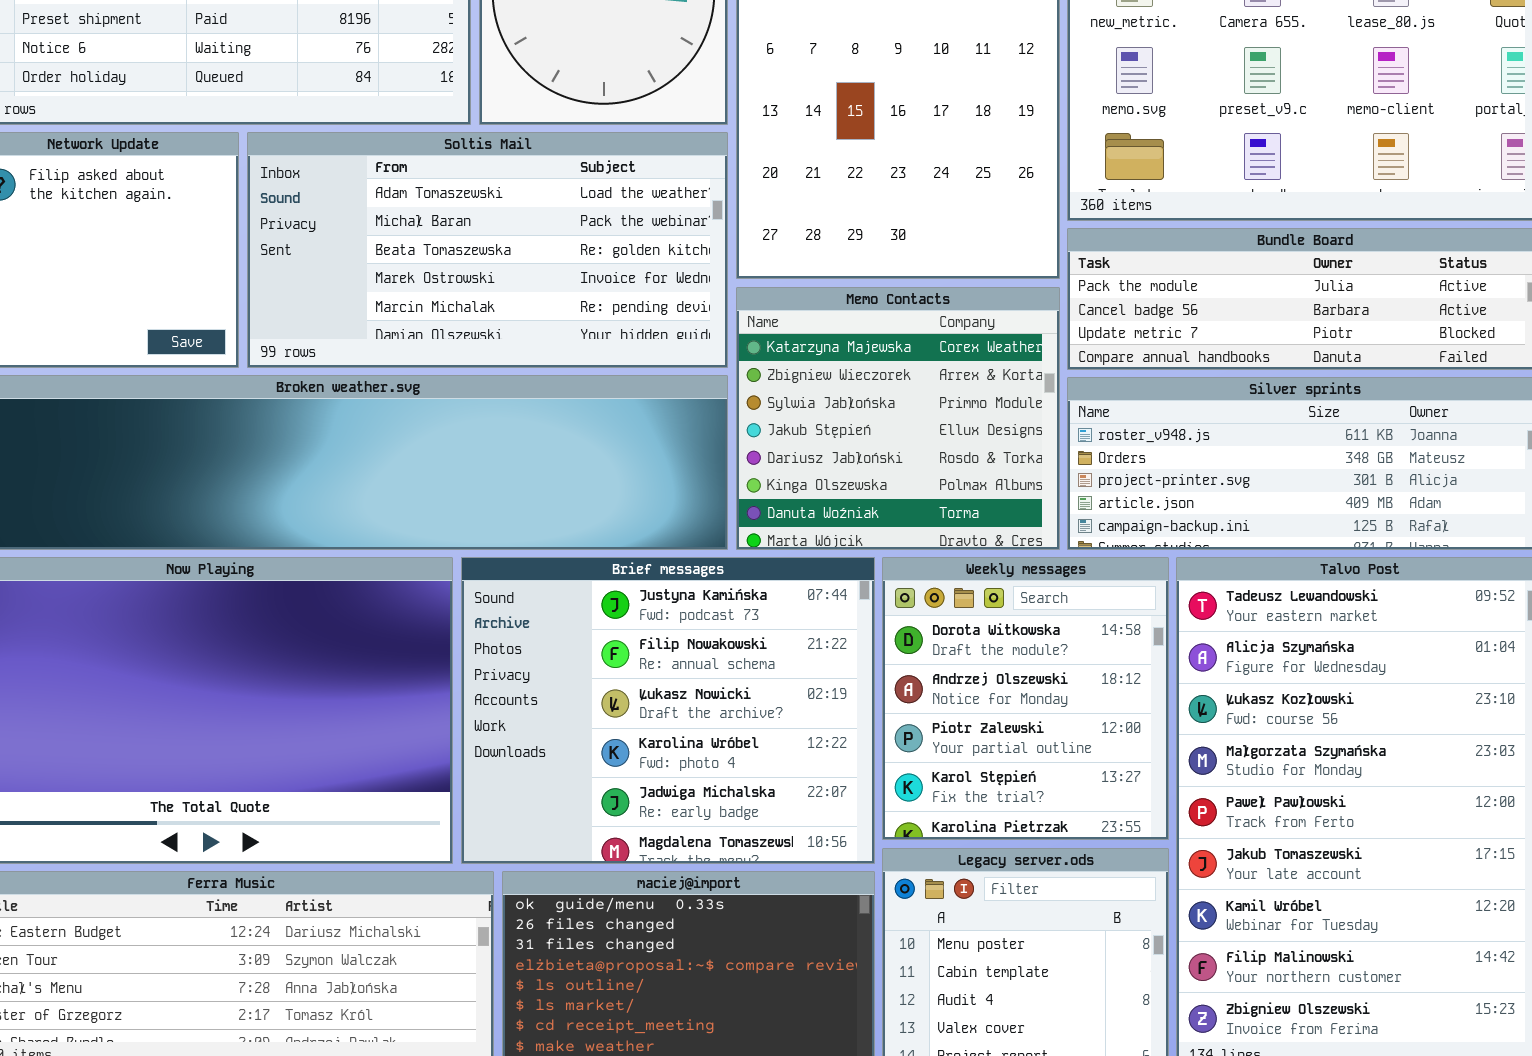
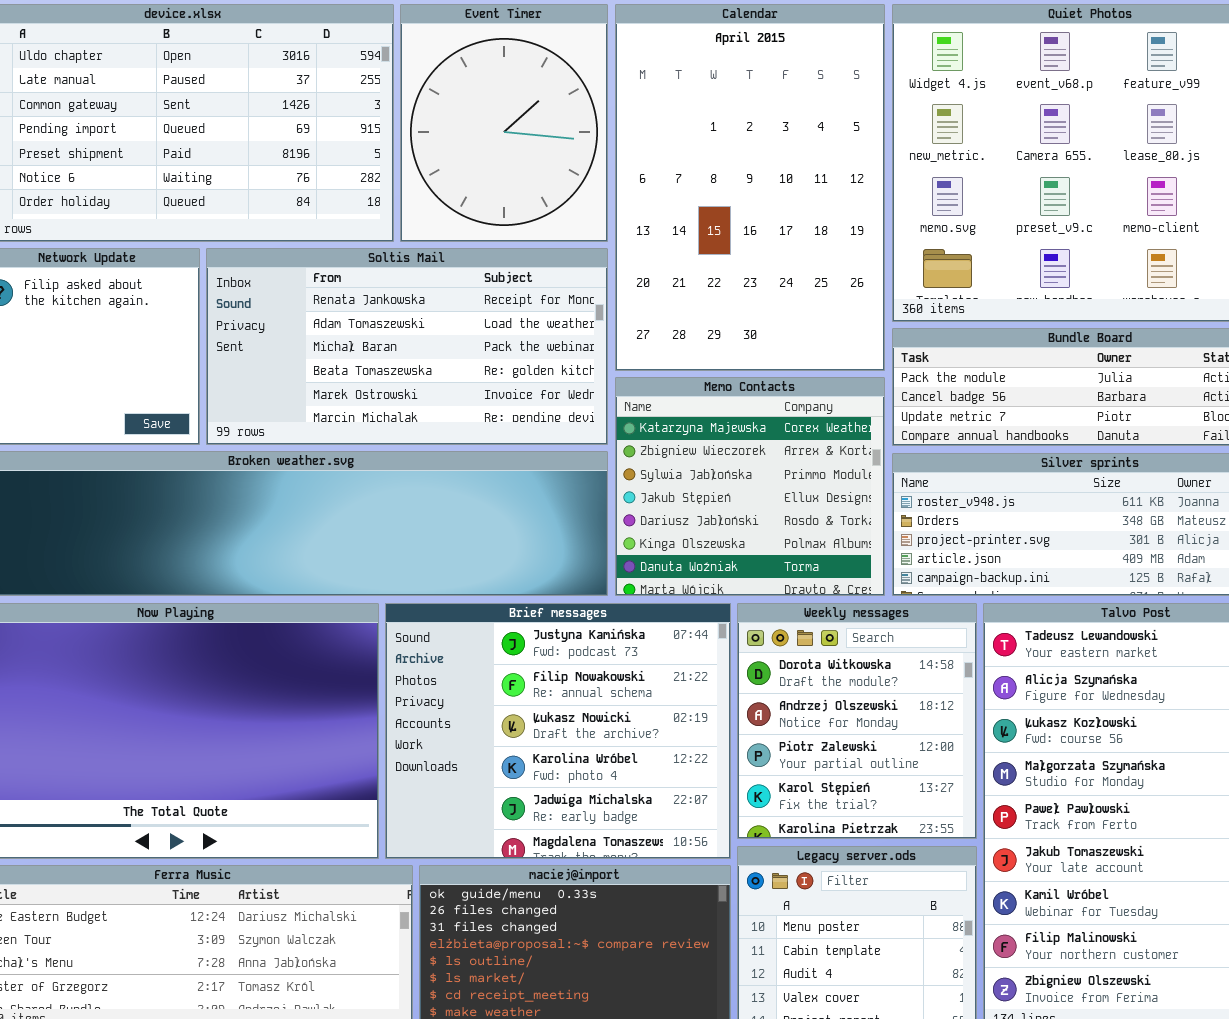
Soltis Mail: [247,132,728,368] -> [206,248,608,445], scrolled up 1 row

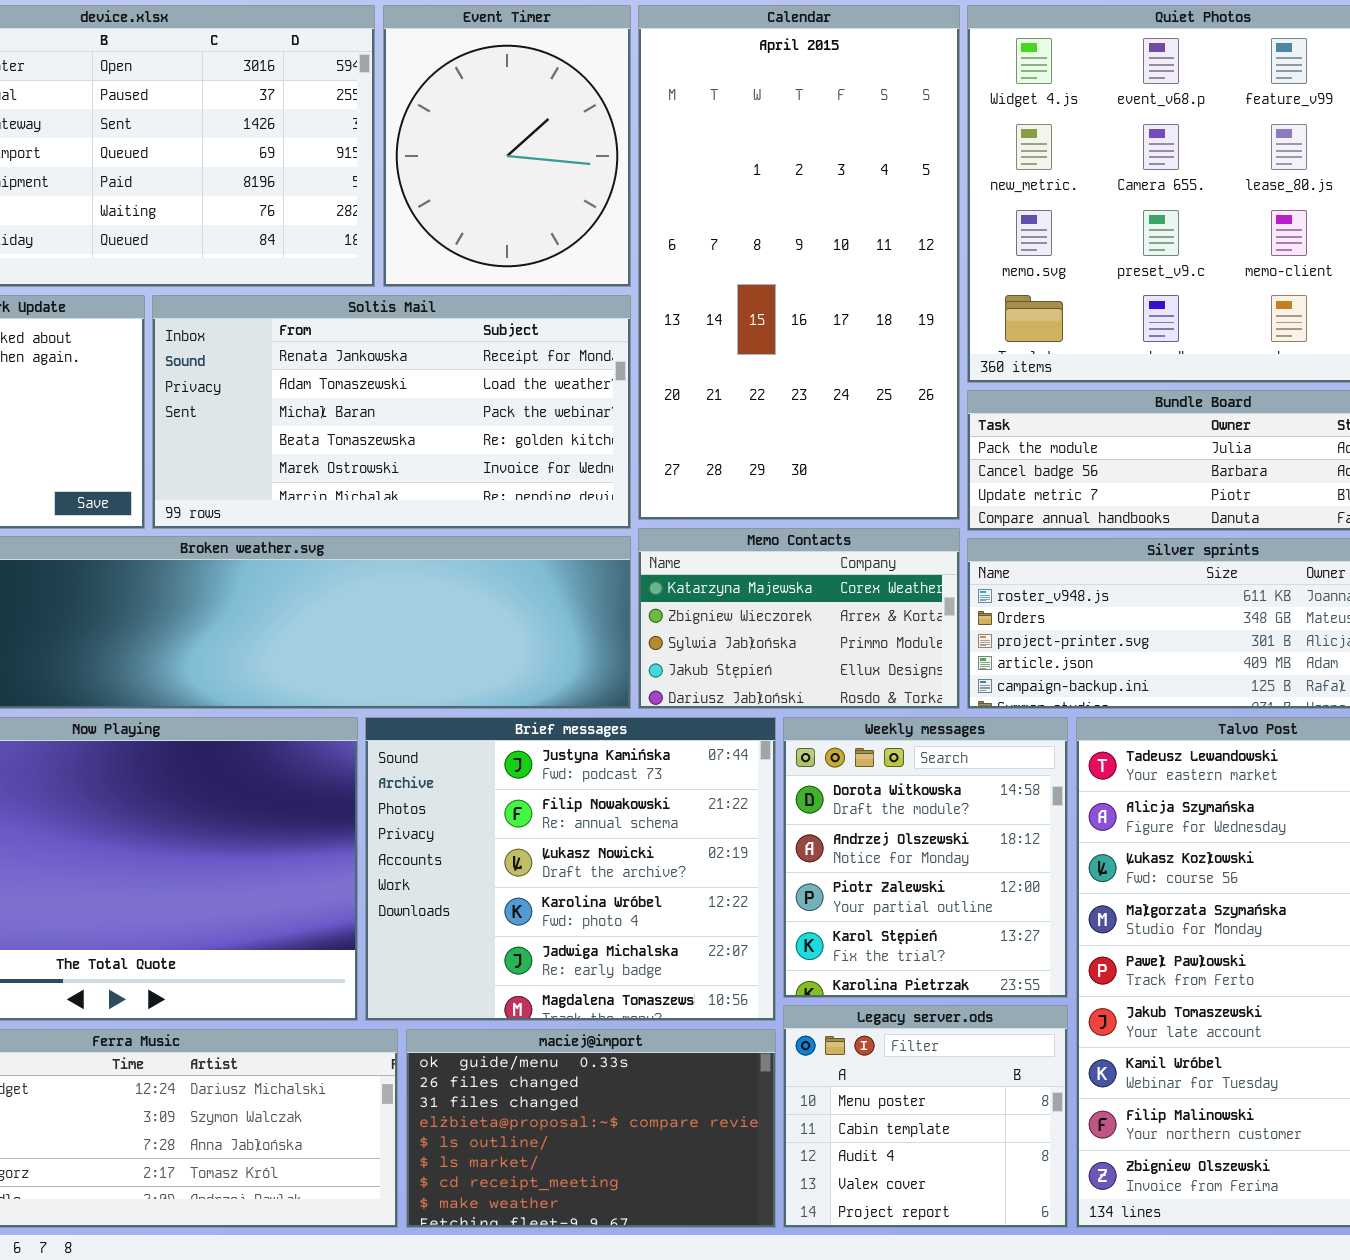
Calendar: [615,4,885,371] -> [638,5,960,520], resized
Memo Contacts: [615,377,885,596] -> [638,528,960,709], resized

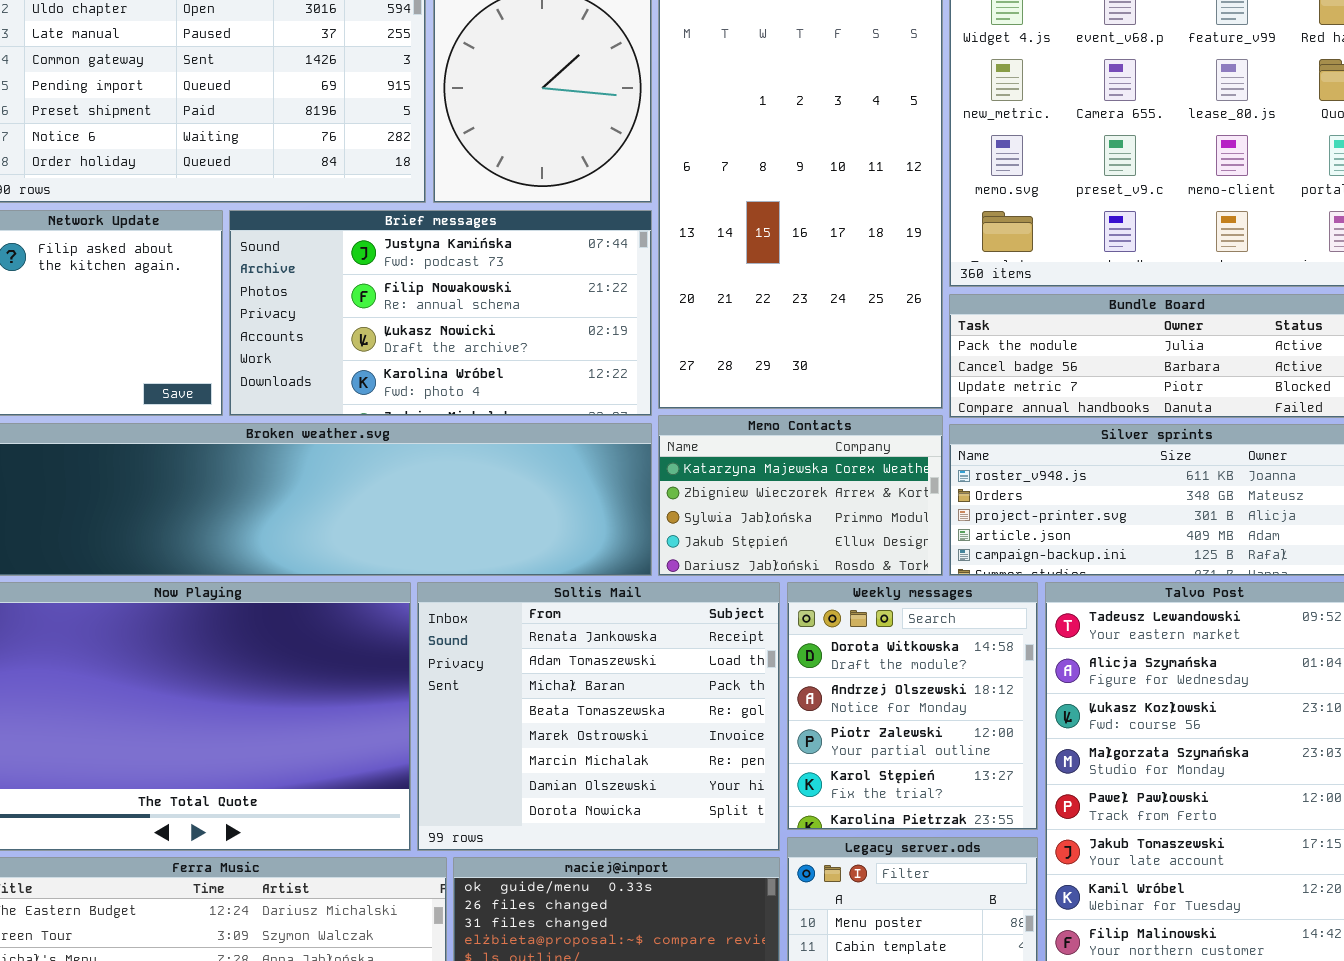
Soltis Mail: [152,295,631,529] -> [417,582,780,851], moved, resized
Brief messages: [365,717,776,1021] -> [229,210,652,416], moved, resized

